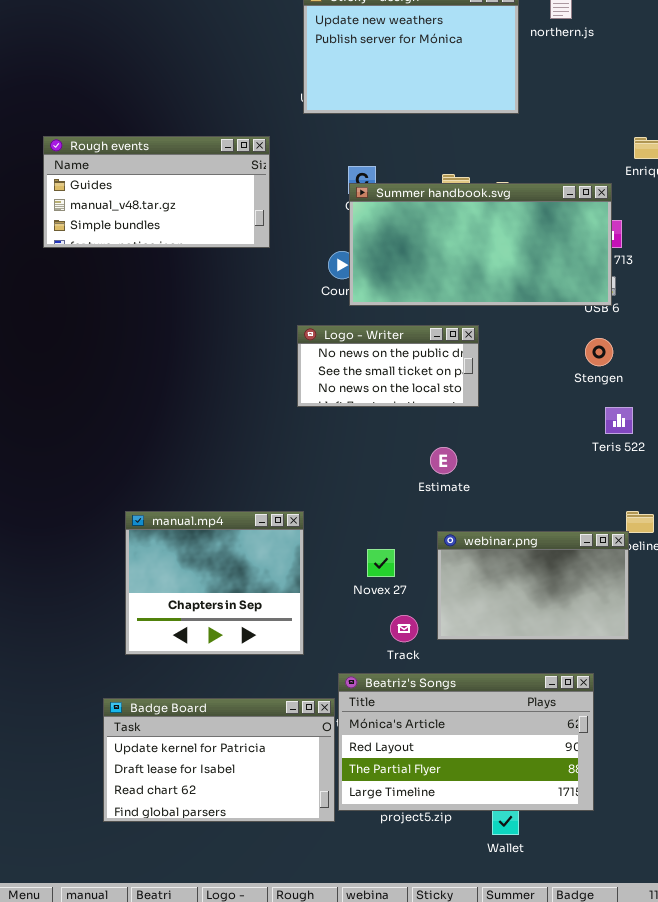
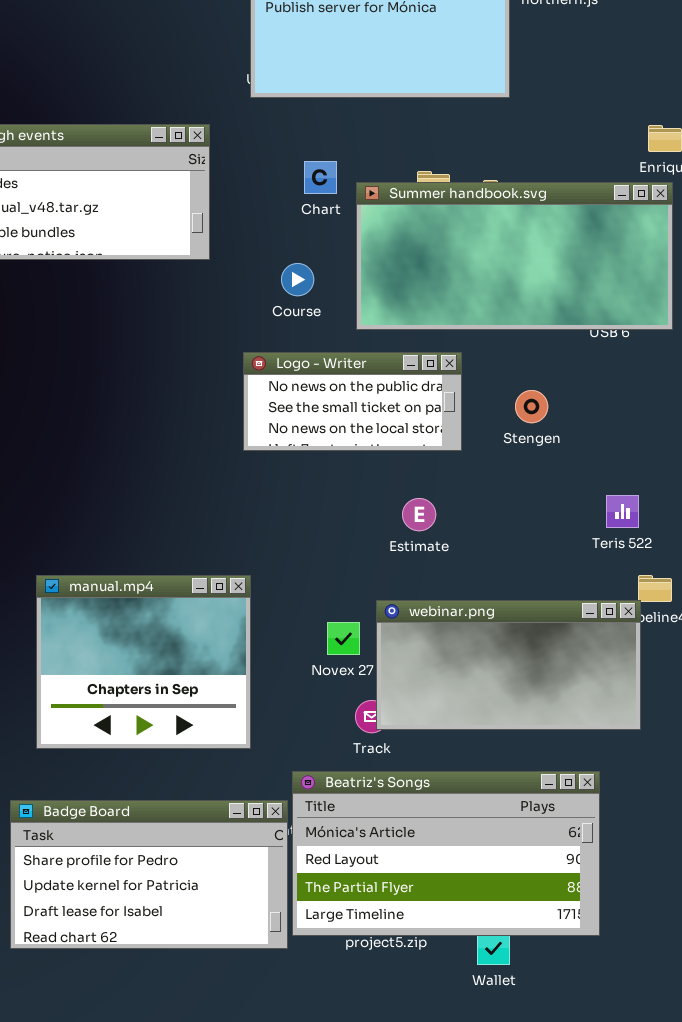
Summer handbook.svg: [349,183,612,306] -> [356,182,673,330], moved
Stengen: [585,338,613,366] -> [515,390,548,423], moved
Teris 522: [605,407,633,434] -> [606,495,639,528], moved
webinar.png: [437,531,629,640] -> [376,600,641,730], resized
Badge Board: [103,698,335,822] -> [10,800,288,949], scrolled up 1 row

